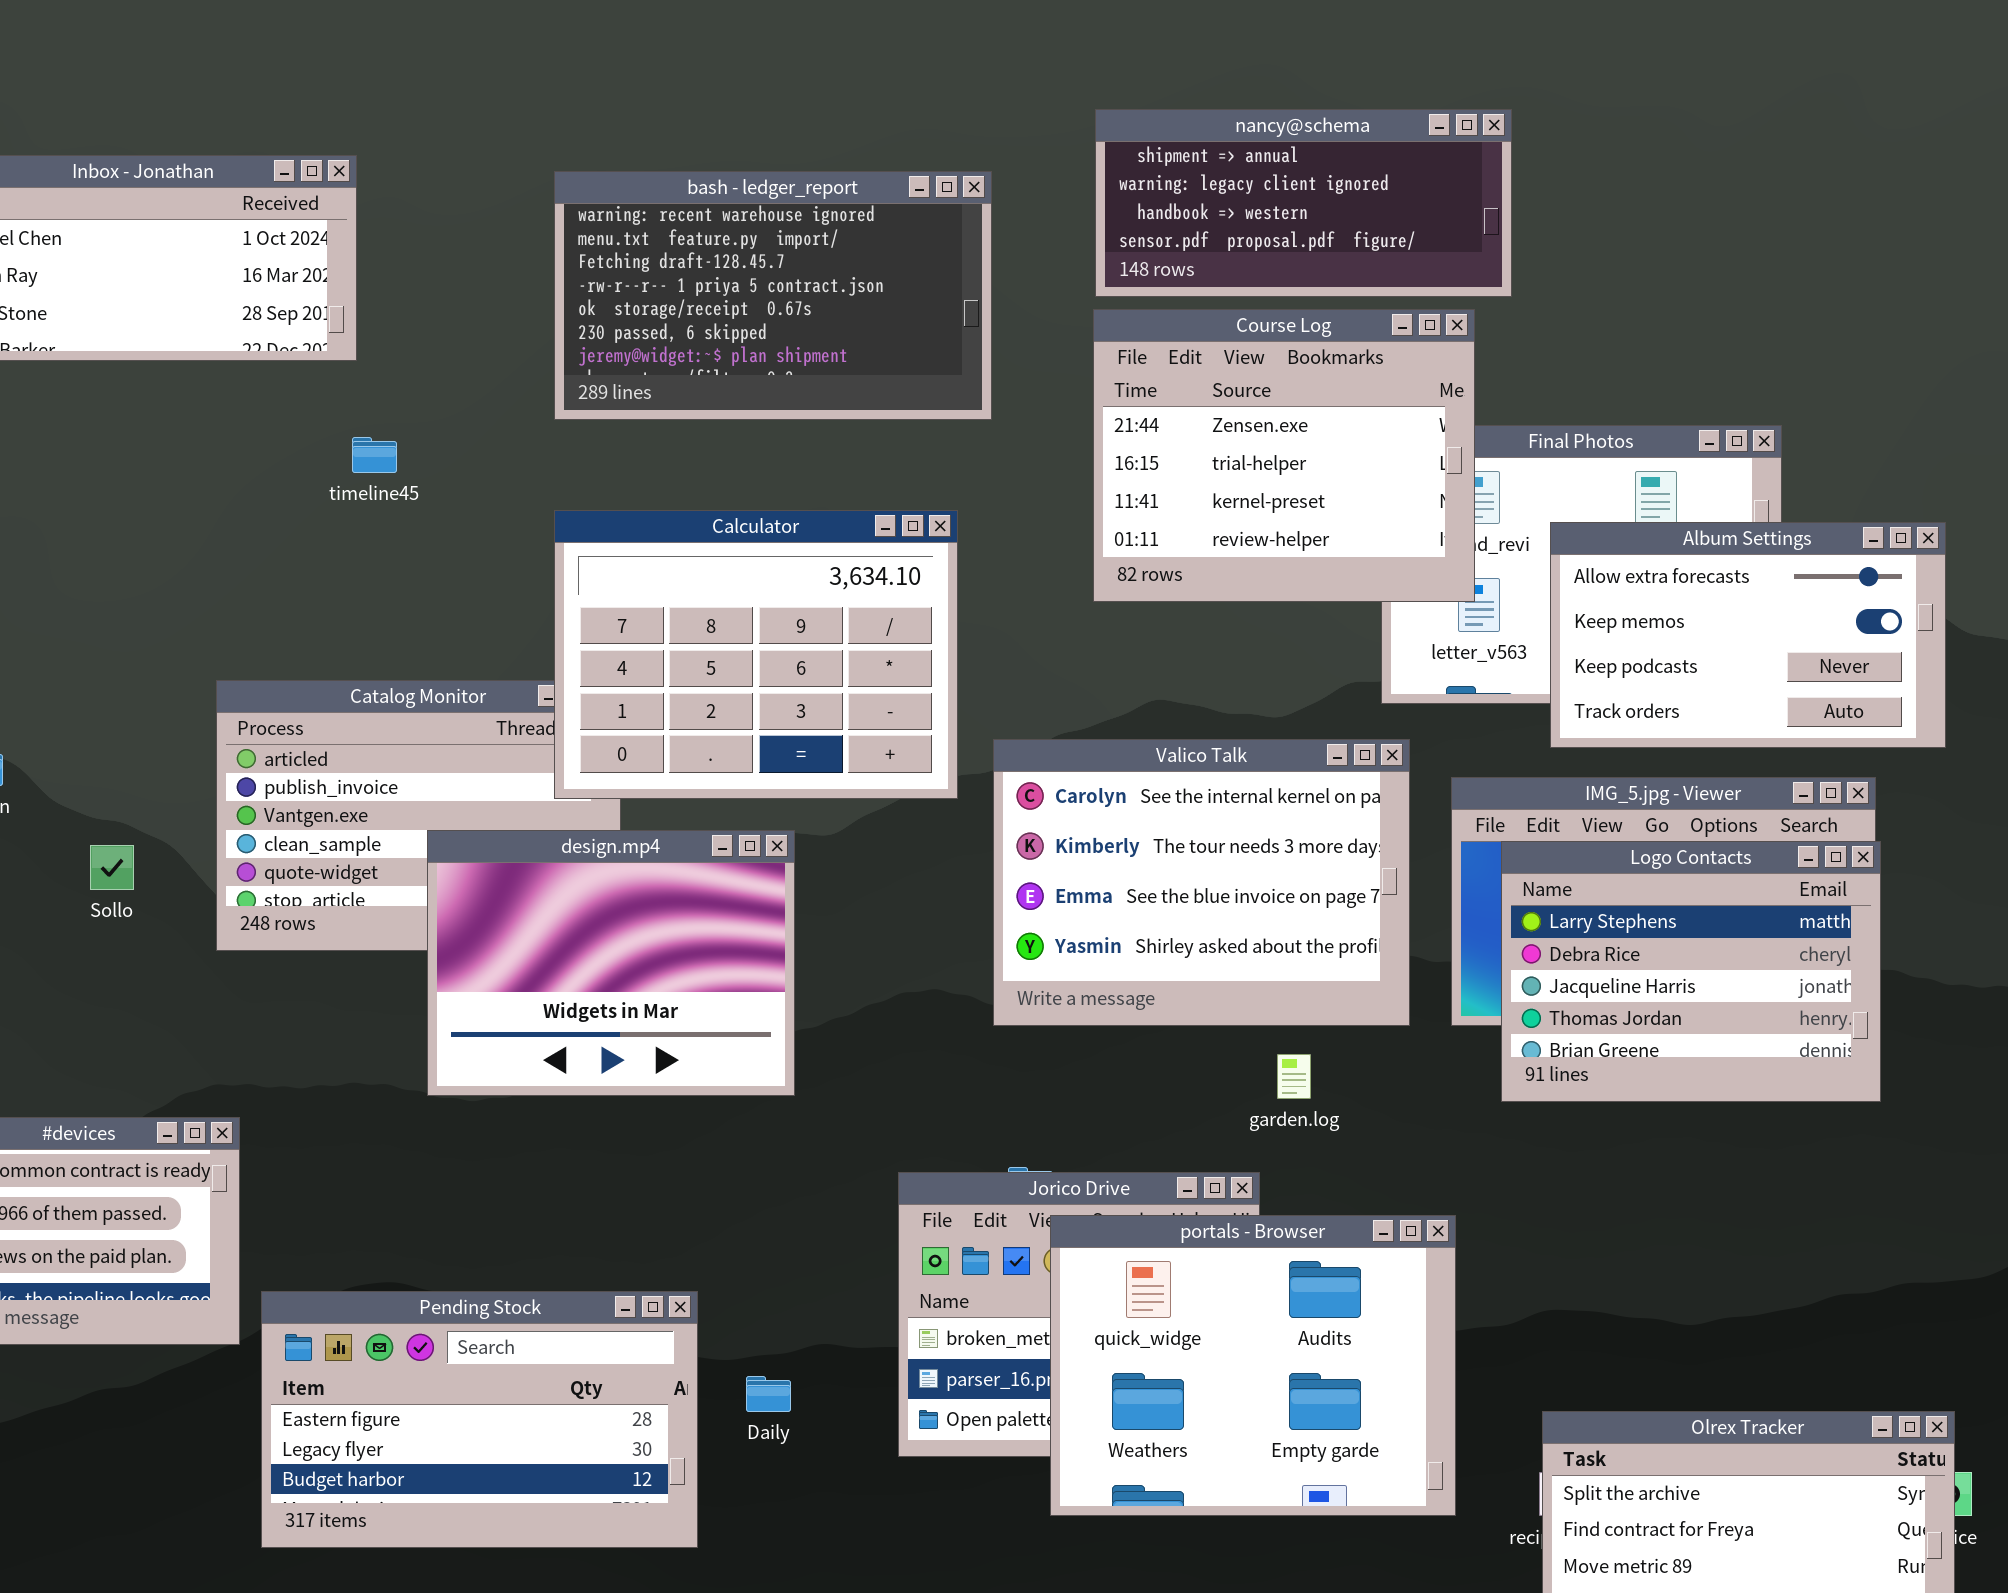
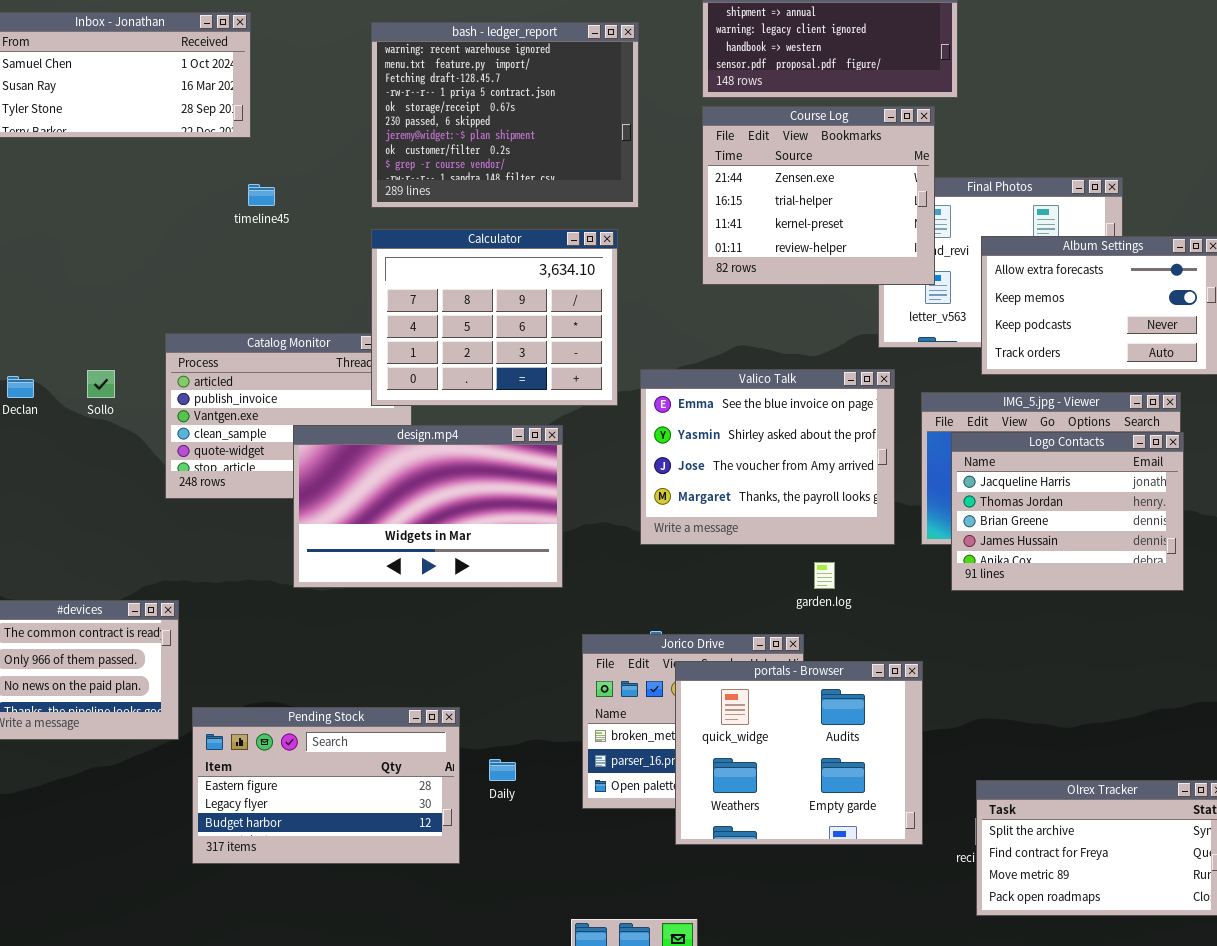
bash - ledger_report: [554,171,992,420] -> [371,22,639,208], resized
Valico Talk: [993,739,1410,1026] -> [640,369,895,545], scrolled down 2 rows
design.mp4: [427,830,795,1096] -> [293,425,563,588], resized
Logo Contacts: [1501,841,1881,1102] -> [951,432,1184,591], scrolled down 2 rows
Sollo: [90,845,134,890] -> [87,370,115,398], moved

